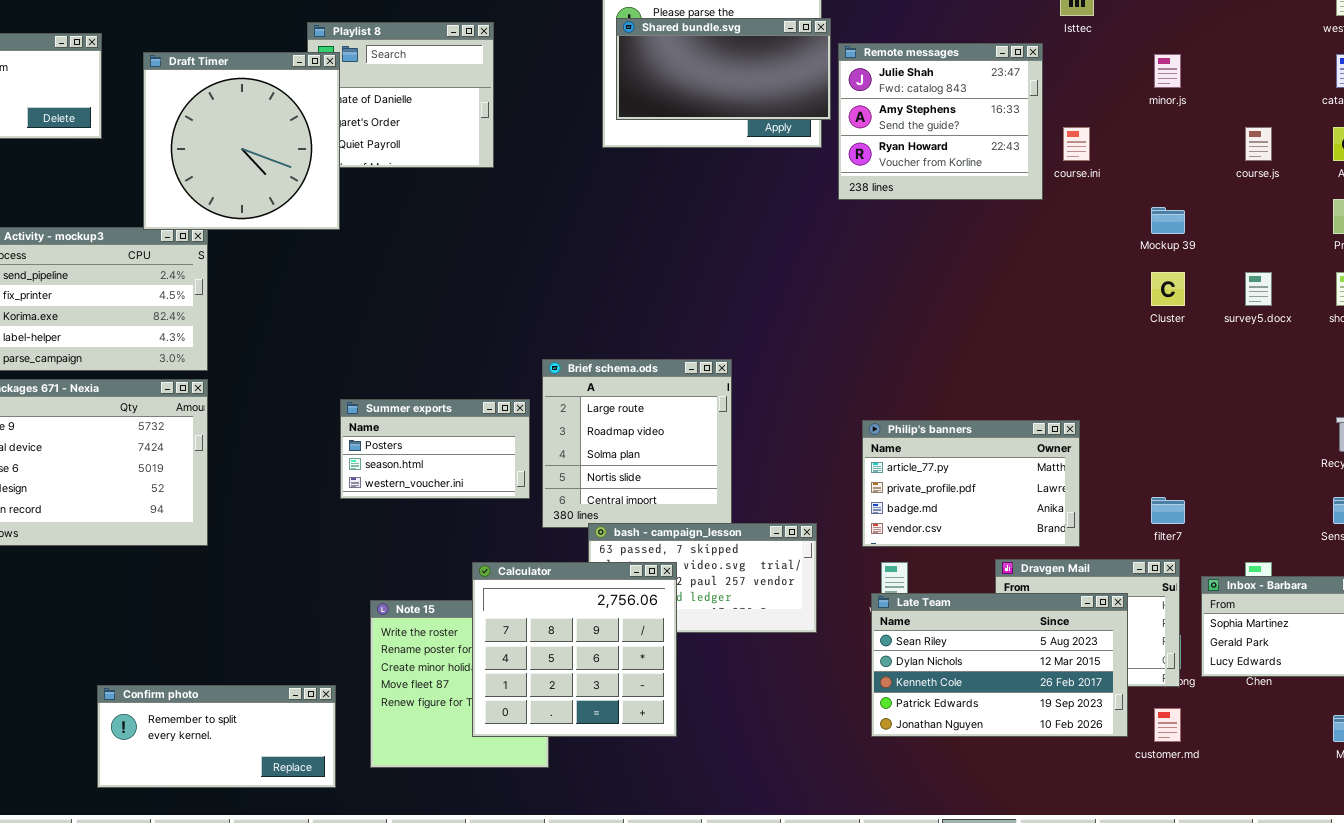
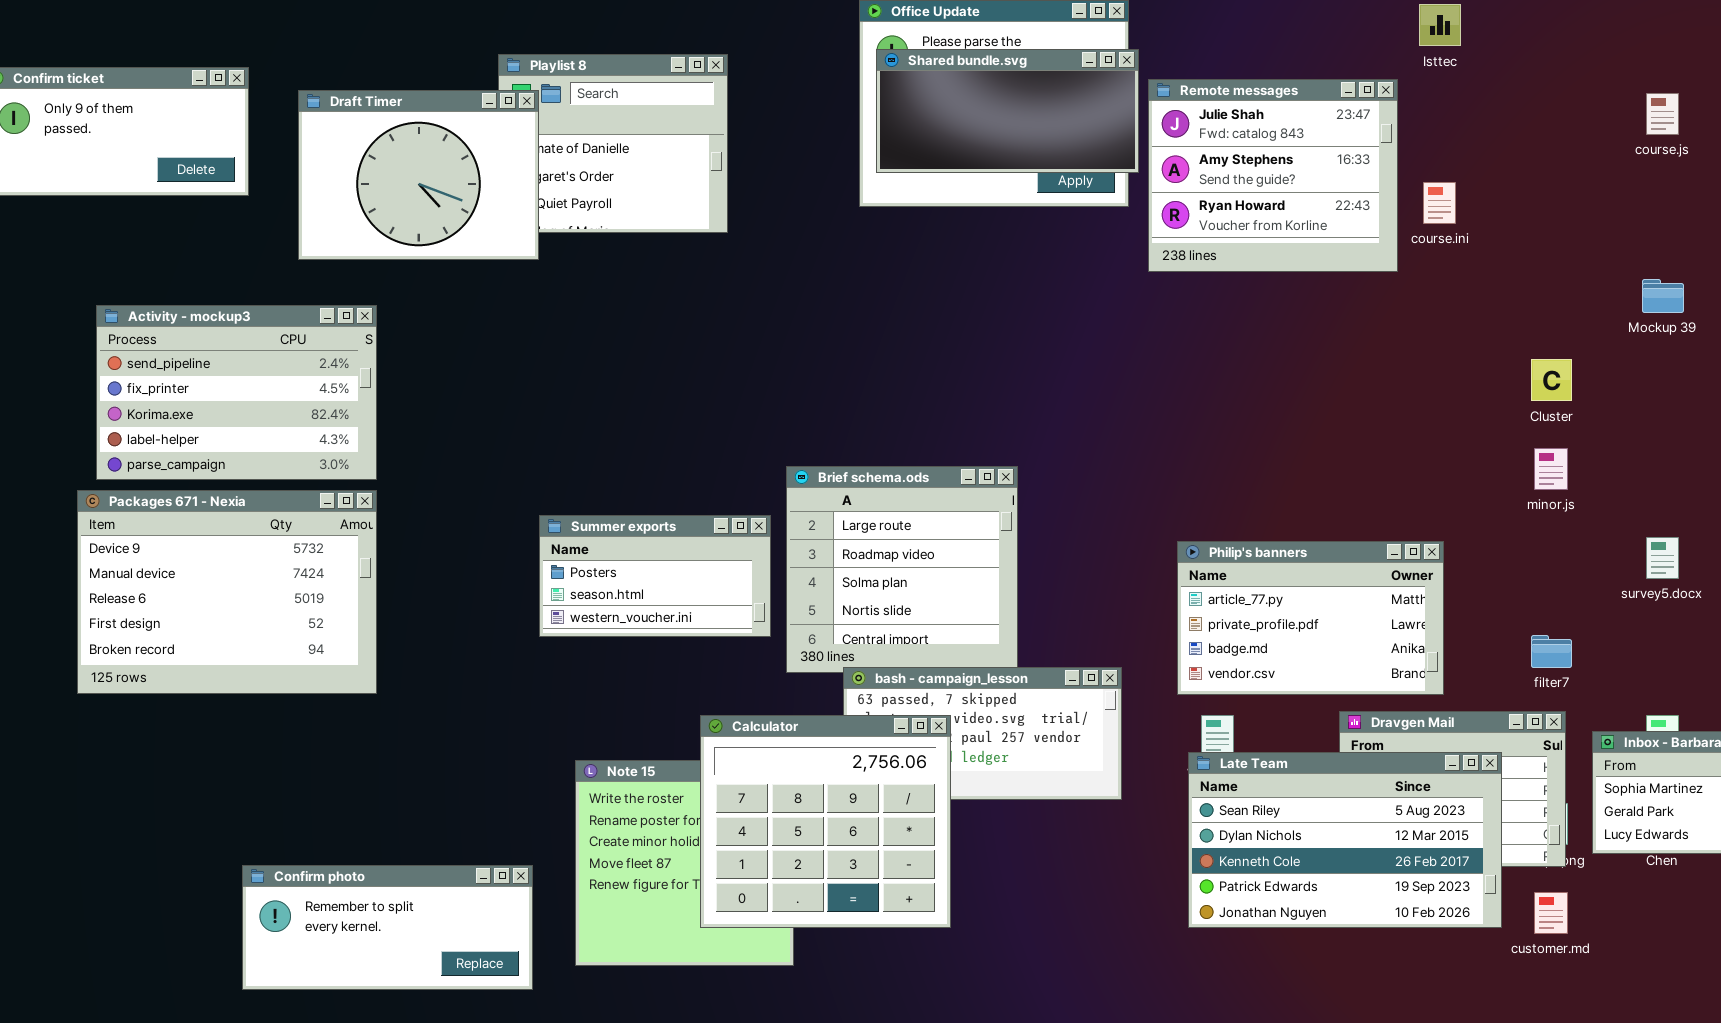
Draft Timer: [143,52,340,230] -> [298,90,539,260], resized
minor.js: [1154,54,1181,88] -> [1534,448,1568,490], moved
course.js: [1245,127,1272,161] -> [1646,93,1679,135], moved
Mockup 39: [1151,207,1185,234] -> [1642,279,1684,313], moved
survey5.docx: [1245,272,1272,306] -> [1646,537,1679,579], moved

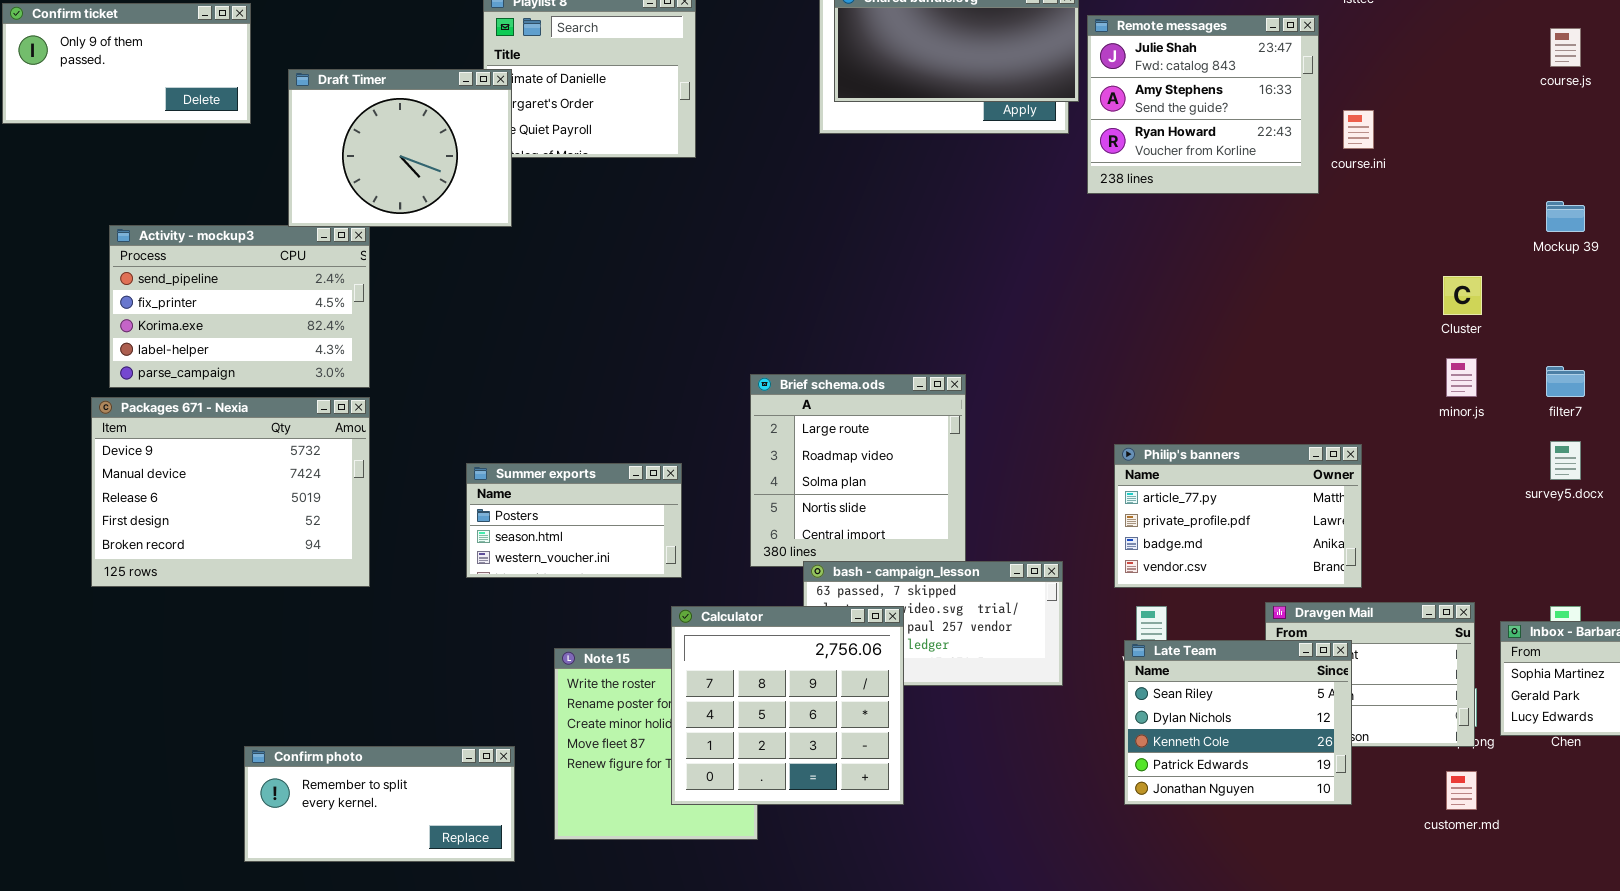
Draft Timer: [298,90,539,260] -> [288,69,512,227], moved
Summer exports: [539,515,771,637] -> [466,463,682,578], moved
filter7: [1531,635,1572,668] -> [1546,366,1585,397], moved
Late Team: [1188,752,1502,928] -> [1124,640,1352,805], resized

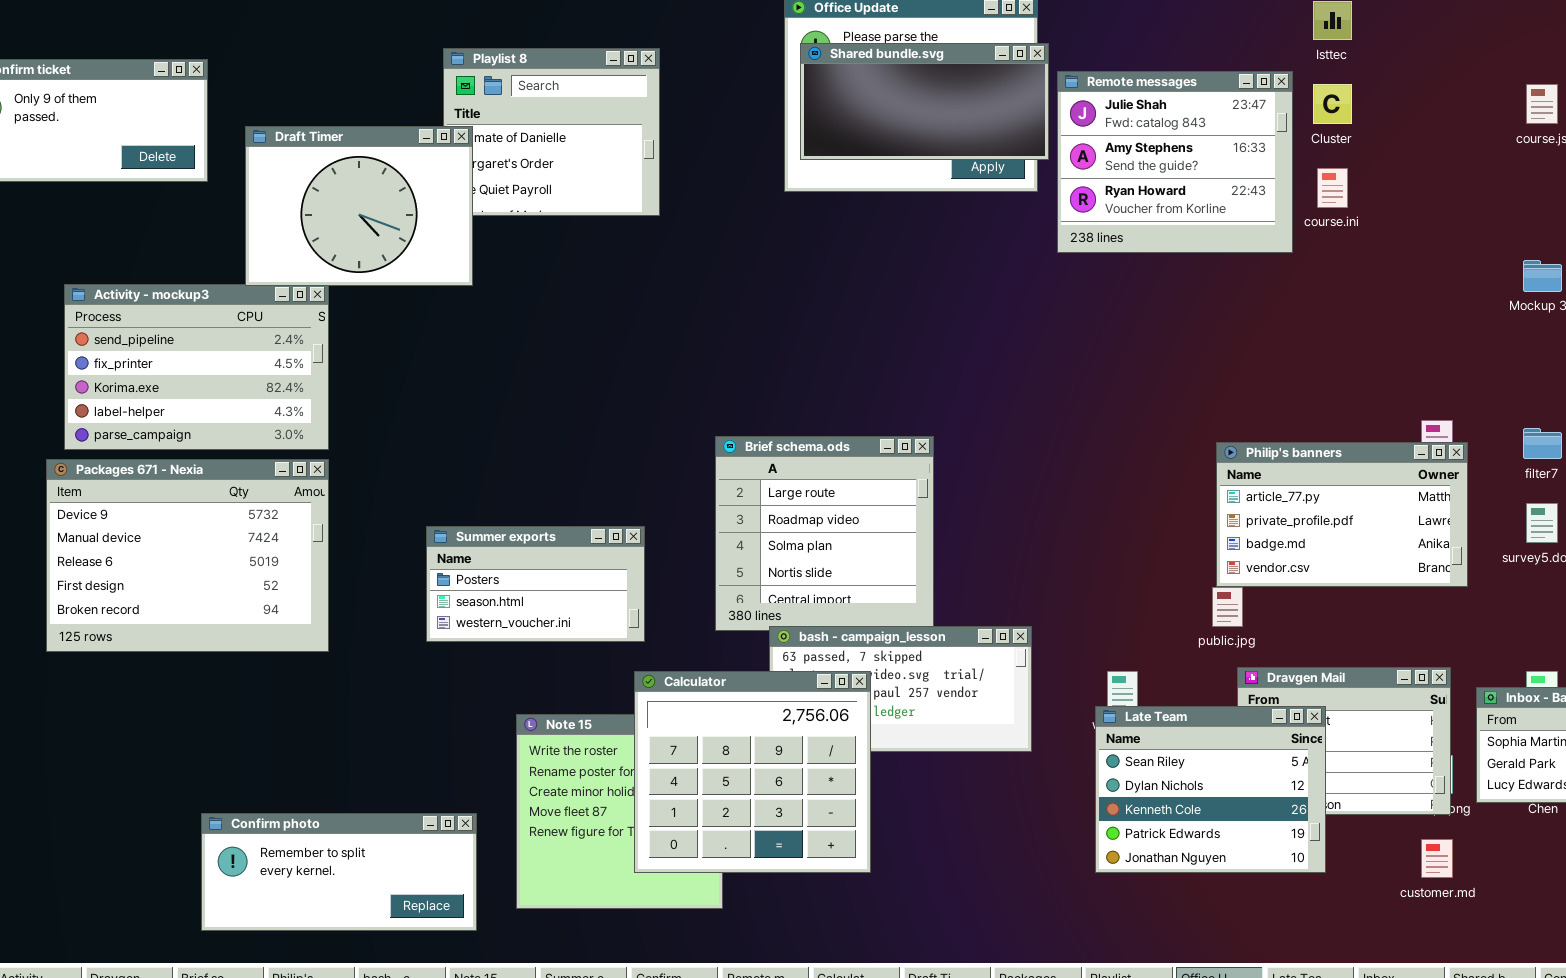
Cluster: [1443,276,1482,315] -> [1313,84,1352,124], moved
Philip's banners: [1114,444,1362,588] -> [1216,442,1468,587], moved

